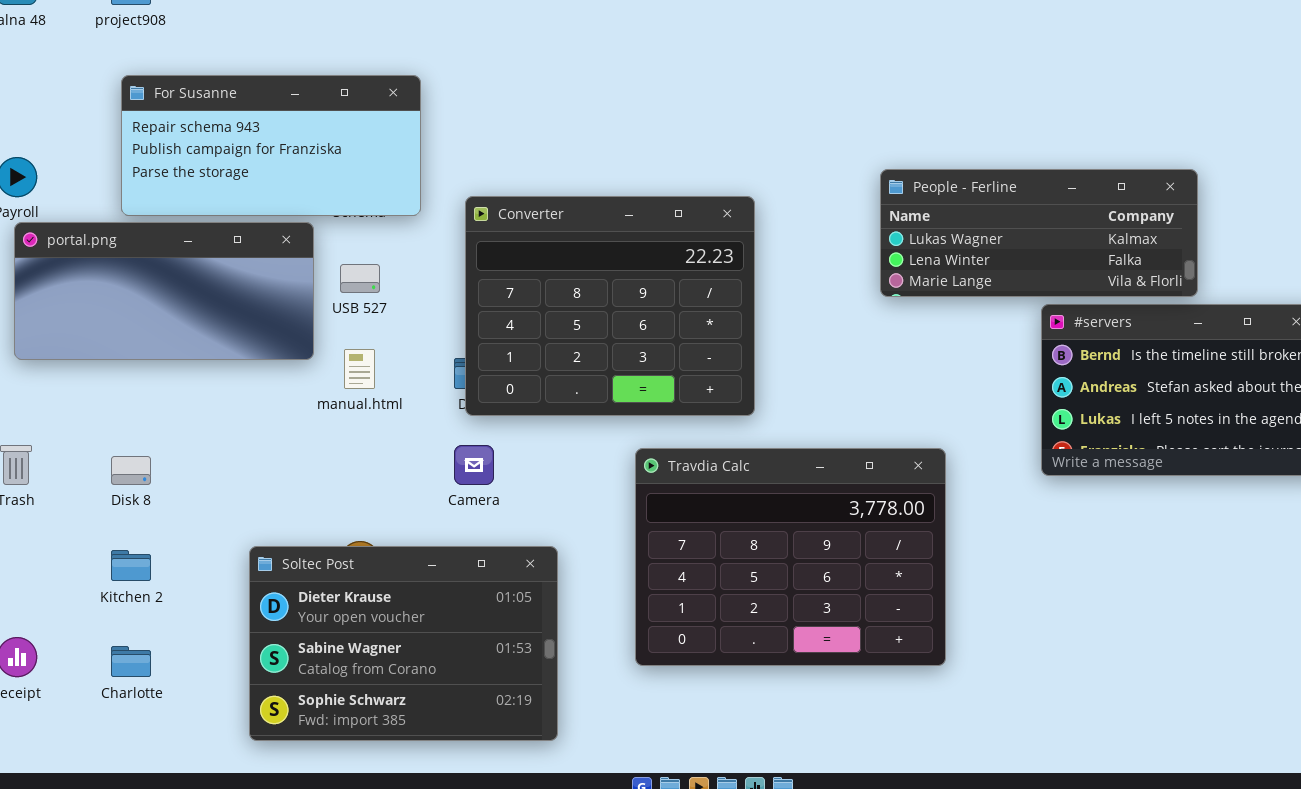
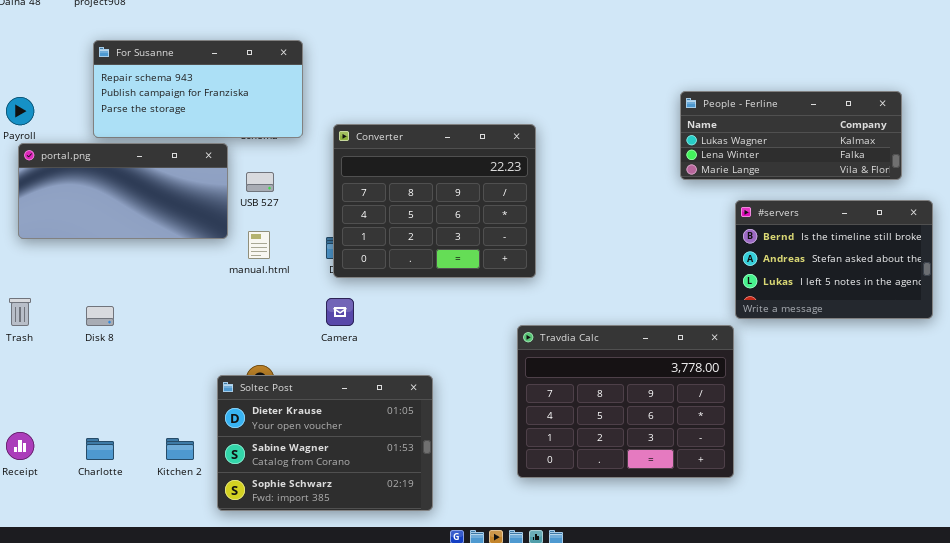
People - Ferline: [880,169,1198,297] -> [680,91,902,180], moved
Travdia Calc: [635,448,946,666] -> [517,325,734,478], moved
Soltec Post: [249,546,558,741] -> [217,375,433,511], moved
Kitchen 2: [111,550,151,581] -> [166,438,194,460], moved

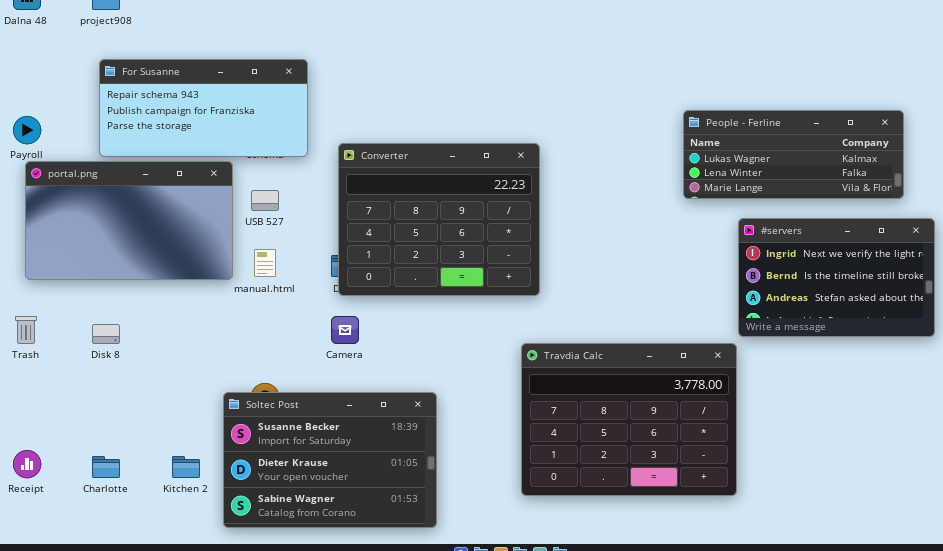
portal.png: [18,143,228,239] -> [25,161,233,280], resized
#servers: [735,200,933,319] -> [738,218,935,337], scrolled up 1 row
Soltec Post: [217,375,433,511] -> [223,392,437,528], scrolled up 1 row

